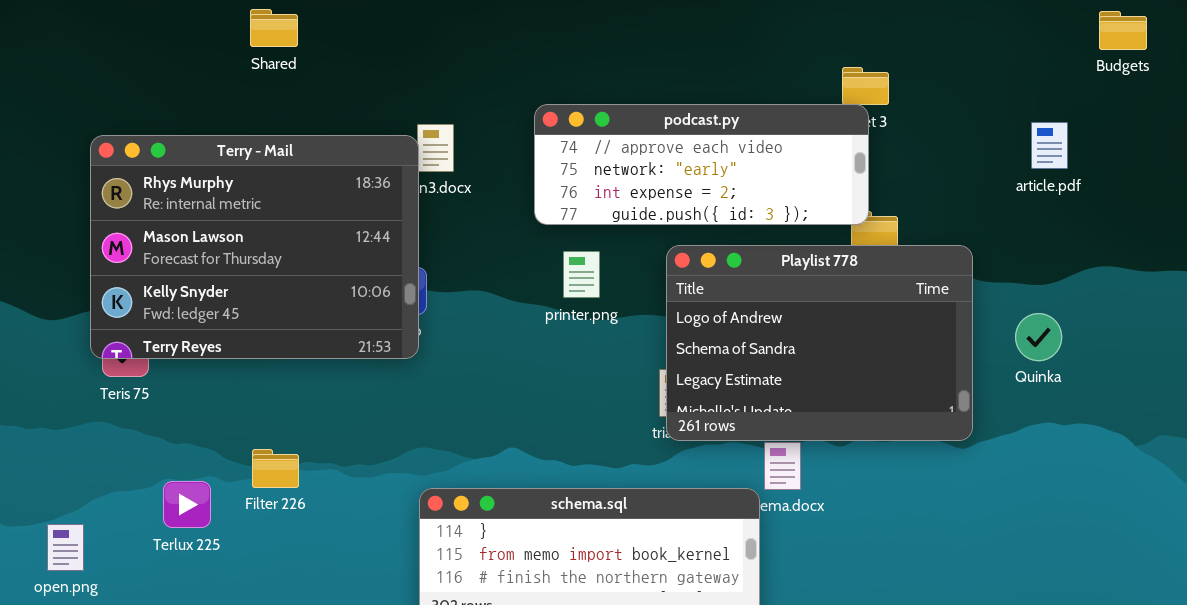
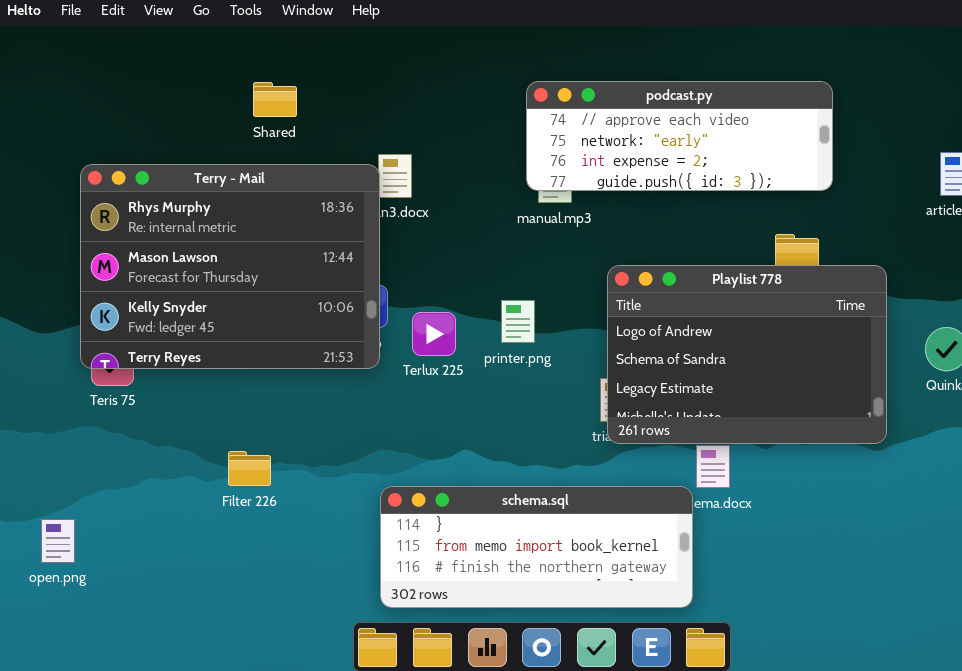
Shared: [250,9,298,47] -> [253,82,297,117], moved
podcast.py: [534,104,869,225] -> [526,81,833,191], moved
printer.png: [563,251,600,298] -> [501,300,535,343], moved
Terlux 225: [163,481,211,528] -> [412,312,456,356], moved

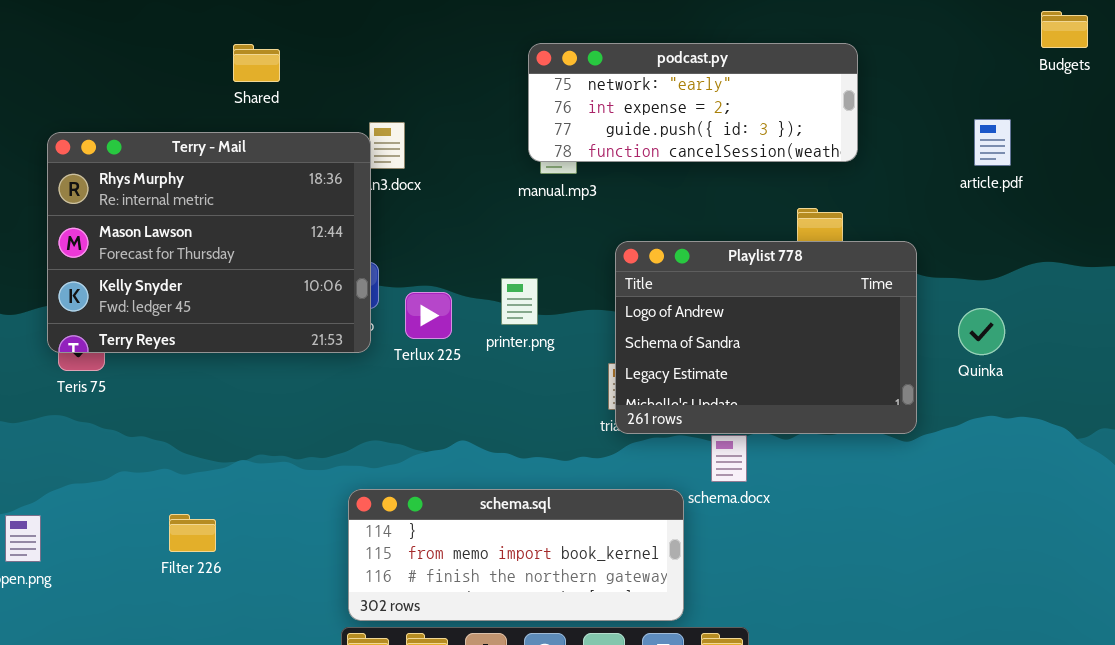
podcast.py: [526,81,833,191] -> [528,43,858,162], scrolled down 1 row
Filter 226: [228,451,271,486] -> [169,514,216,552], moved
schema.sql: [380,486,693,608] -> [348,489,684,621], moved

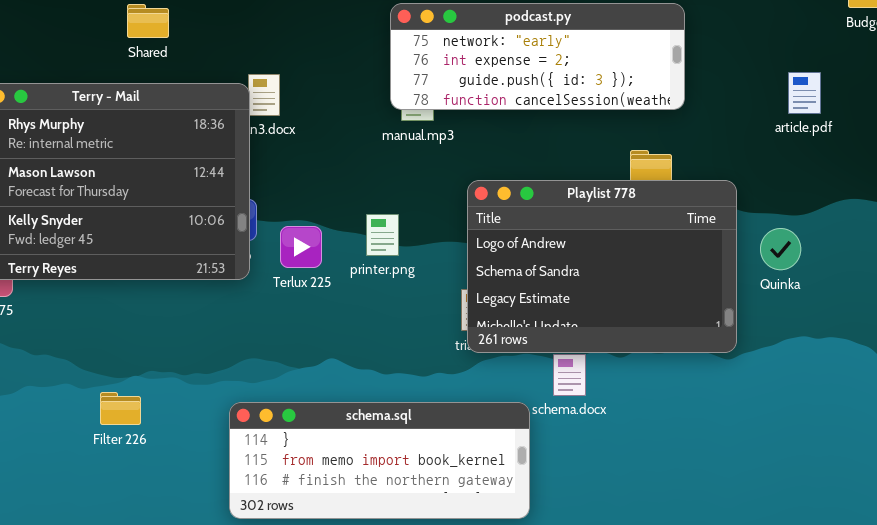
Quinka: [958,308,1005,355] -> [760,228,801,270], moved
Filter 226: [169,514,216,552] -> [100,392,141,425], moved

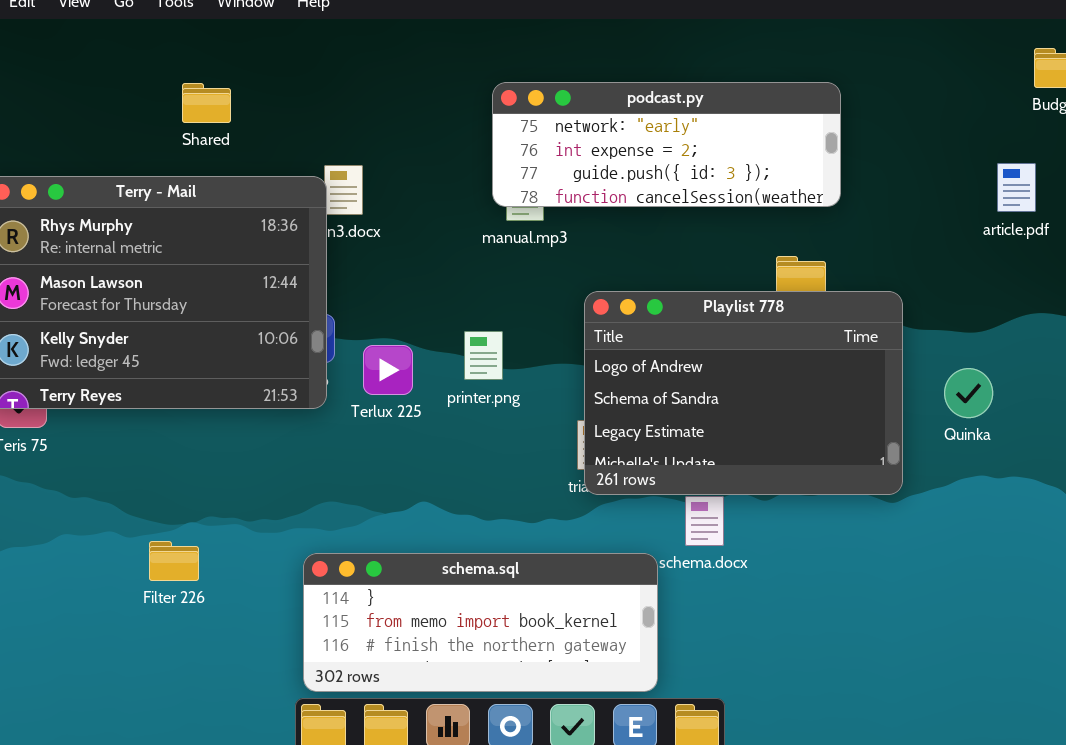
article.pdf: [788,72,821,114] -> [997,163,1036,212], moved
Quinka: [760,228,801,270] -> [944,368,993,418], moved

